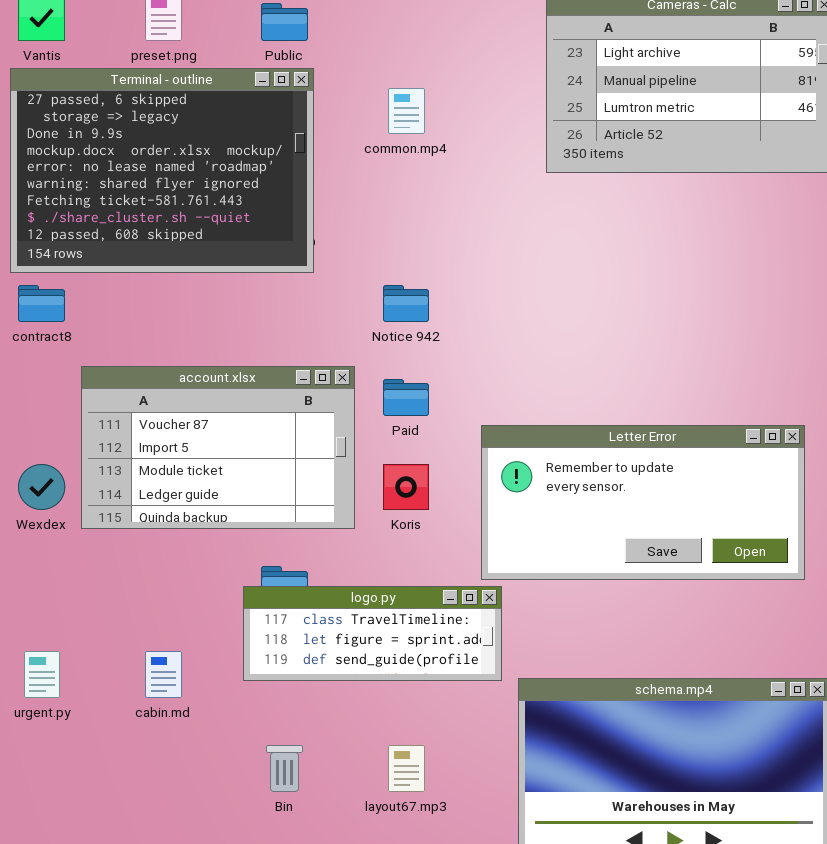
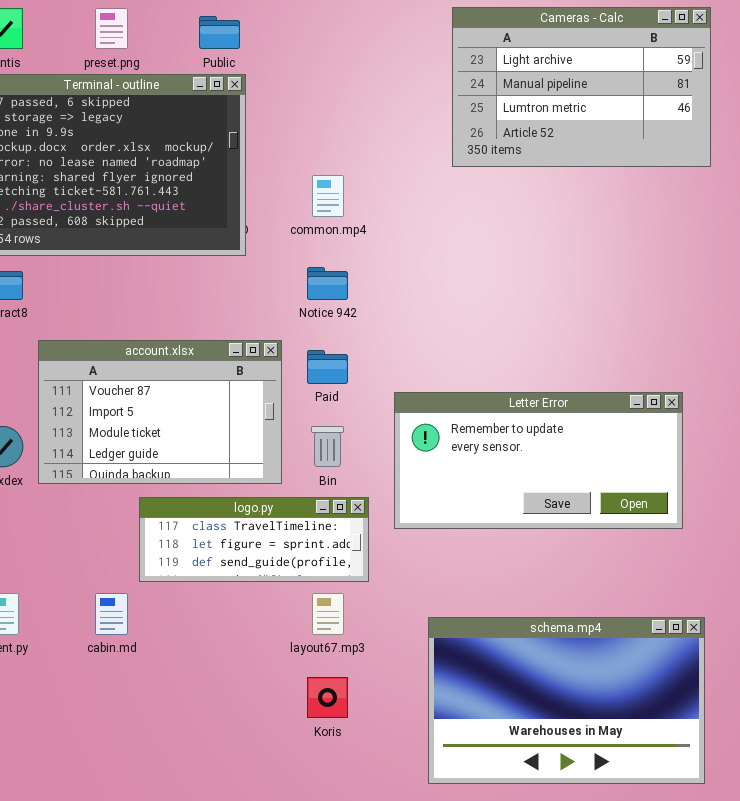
common.mp4: [388,88,425,134] -> [312,175,344,217], moved
Koris: [383,464,429,510] -> [307,677,348,718], moved
logo.py: [243,586,502,681] -> [139,497,369,582], moved
Bin: [266,745,303,792] -> [311,426,344,467], moved
layout67.mp3: [388,745,425,792] -> [312,593,344,635], moved

